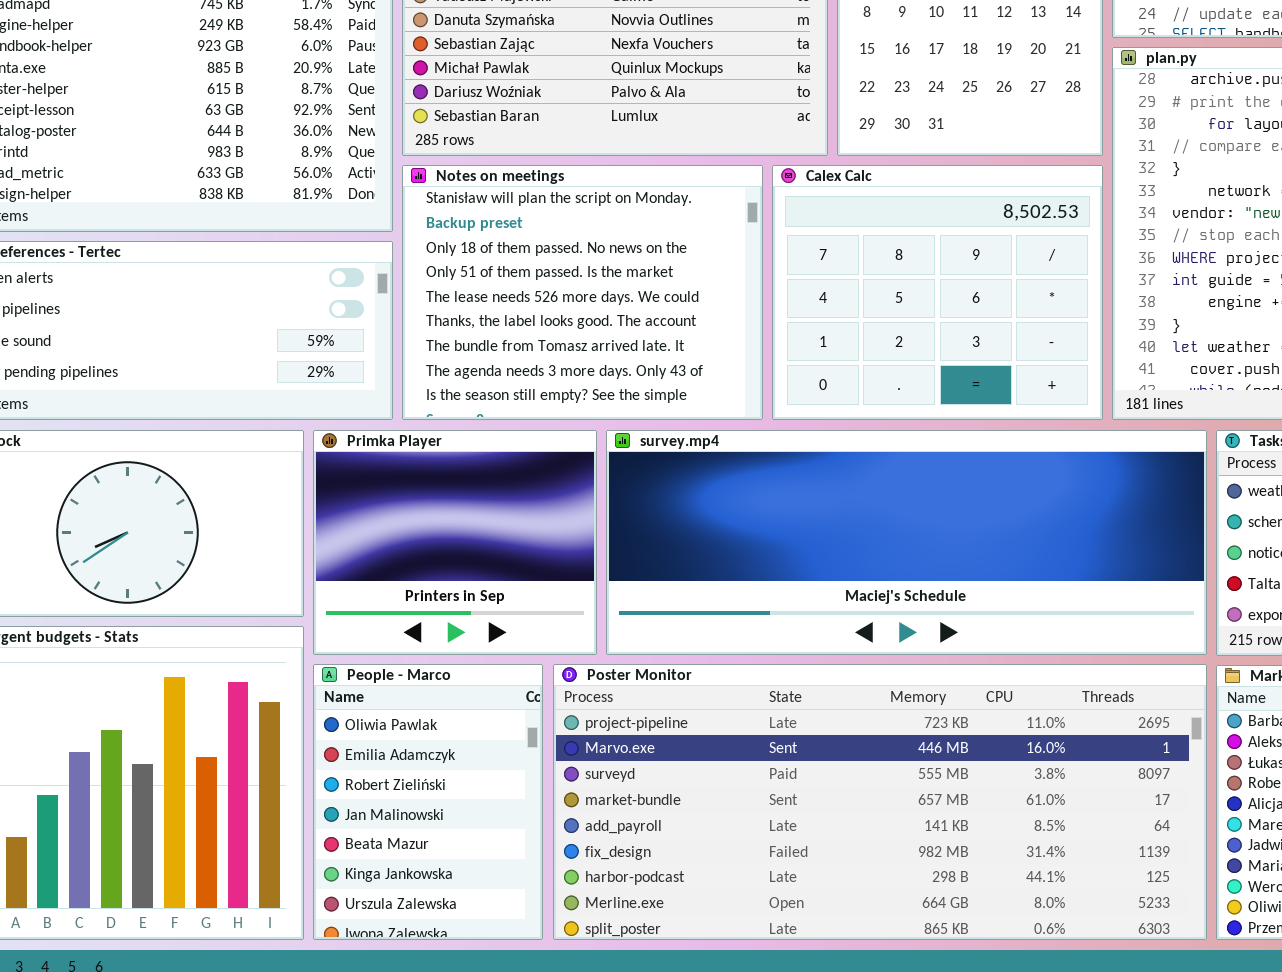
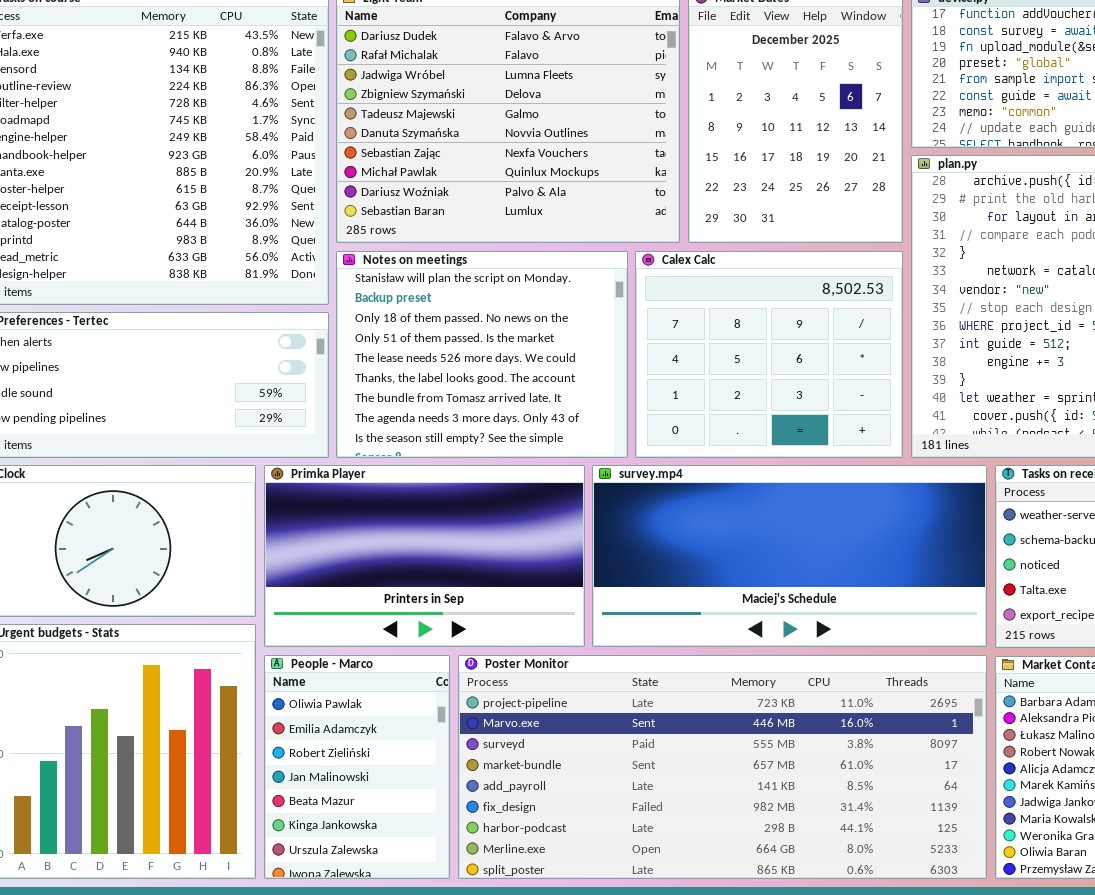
Primka Player: [313,430,597,655] -> [264,465,585,647], resized
survey.mp4: [606,430,1207,655] -> [592,465,987,647], resized

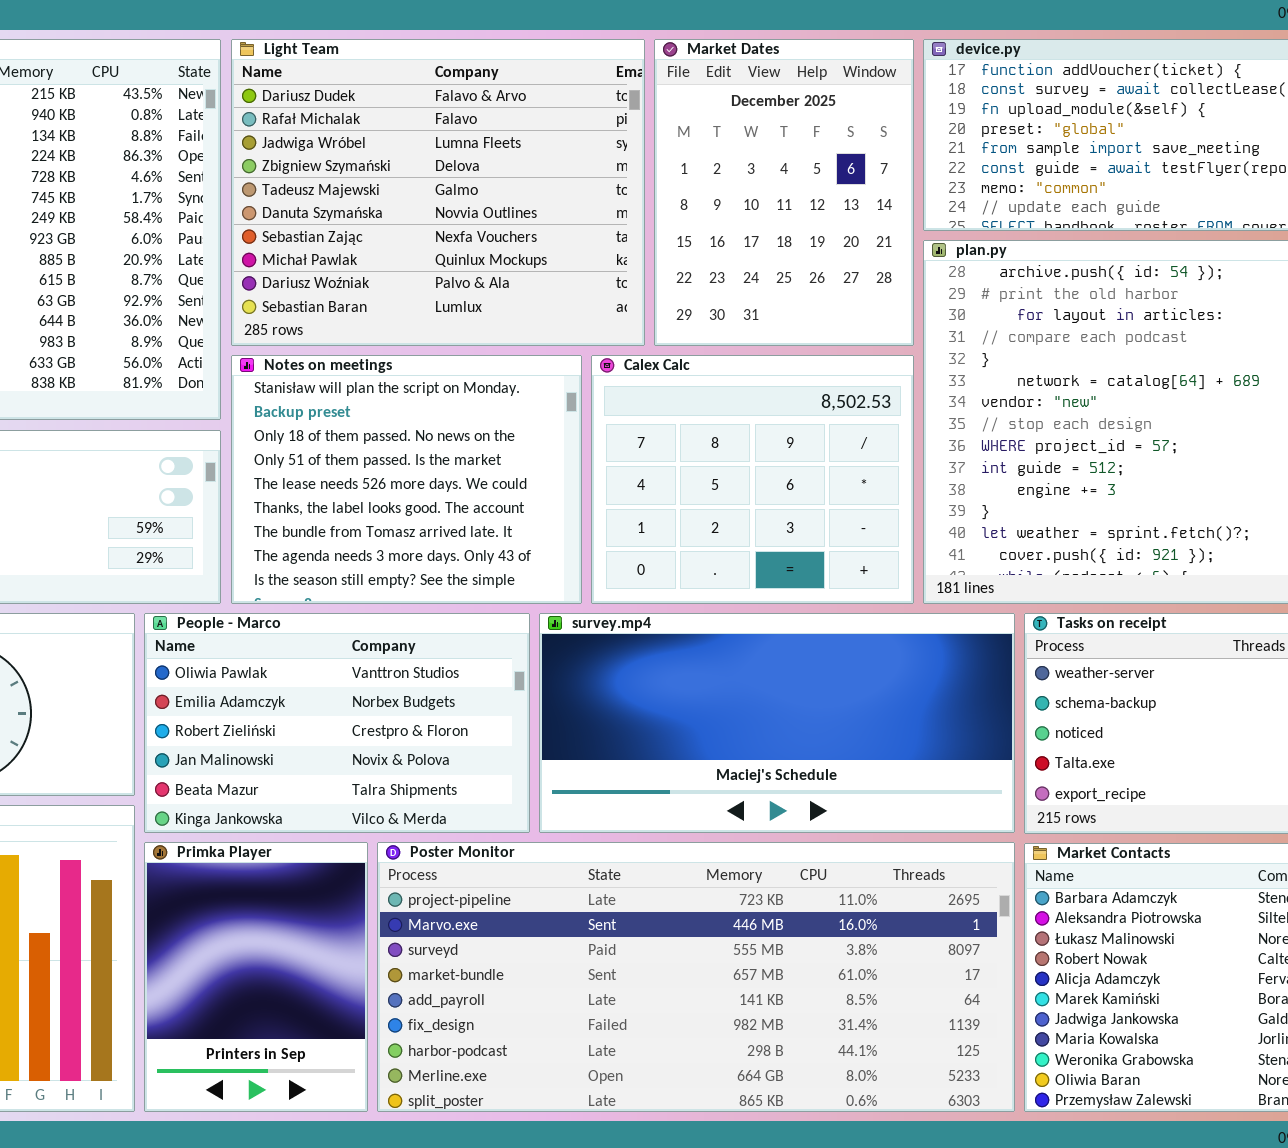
Primka Player: [264,465,585,647] -> [144,842,368,1112], moved, resized
People - Marco: [264,655,450,879] -> [144,613,530,833], moved, resized

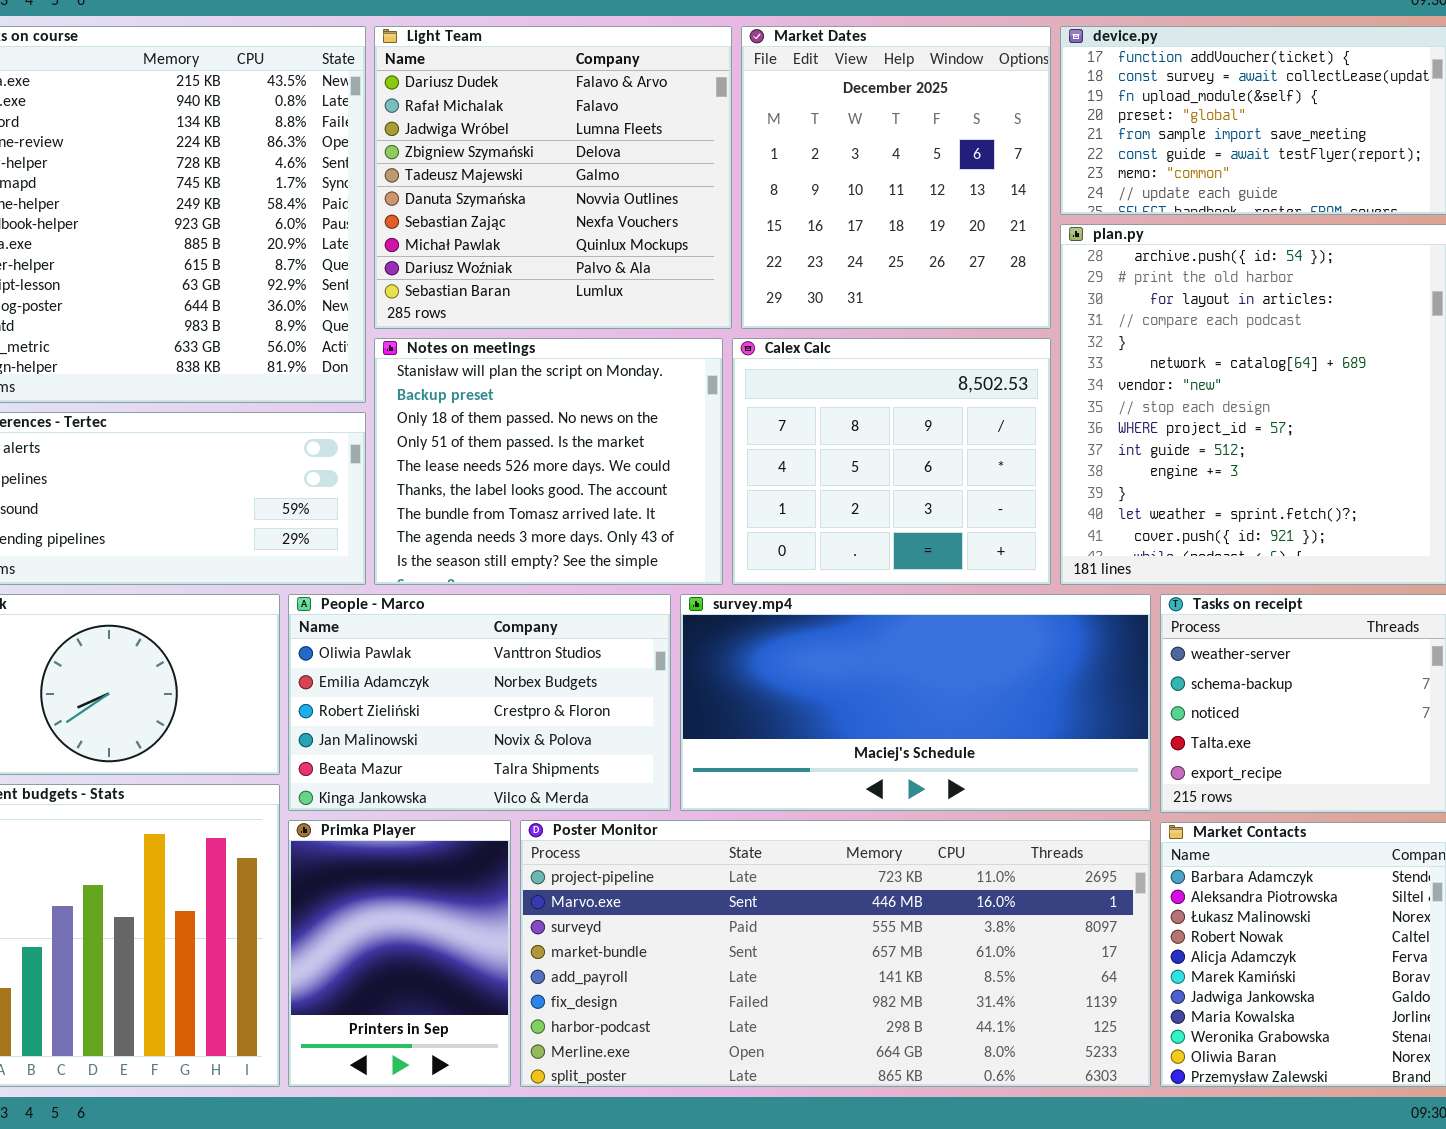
Light Team: [231,39,645,346] -> [374,26,732,329], resized
Market Dates: [654,39,914,346] -> [741,26,1051,329], resized

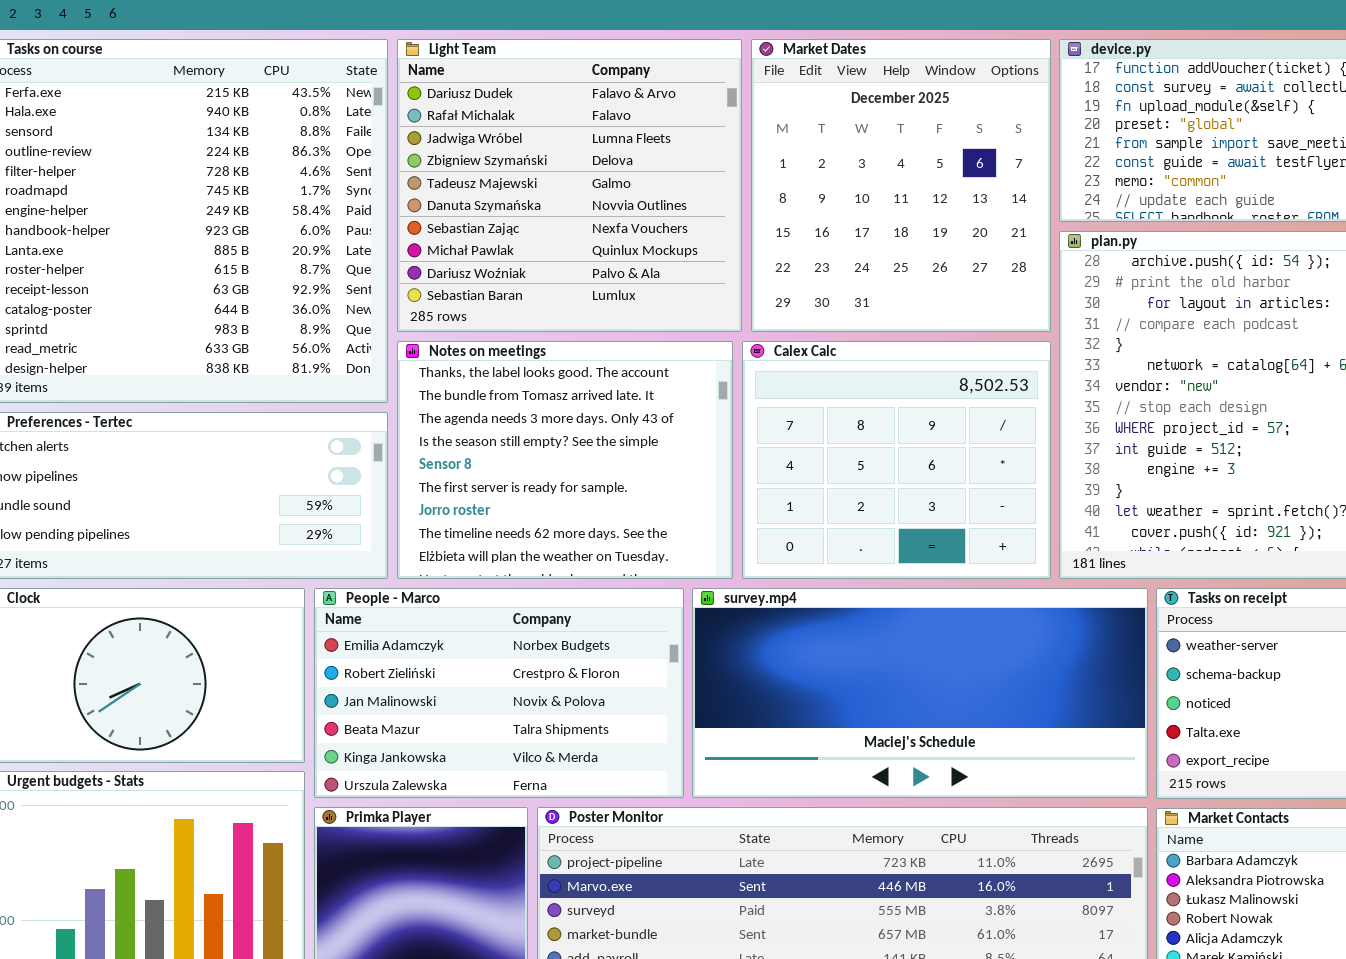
Notes on meetings: [374,338,723,585] -> [397,341,733,579], scrolled down 5 rows
People - Marco: [288,594,671,811] -> [314,588,684,798], scrolled down 1 row

